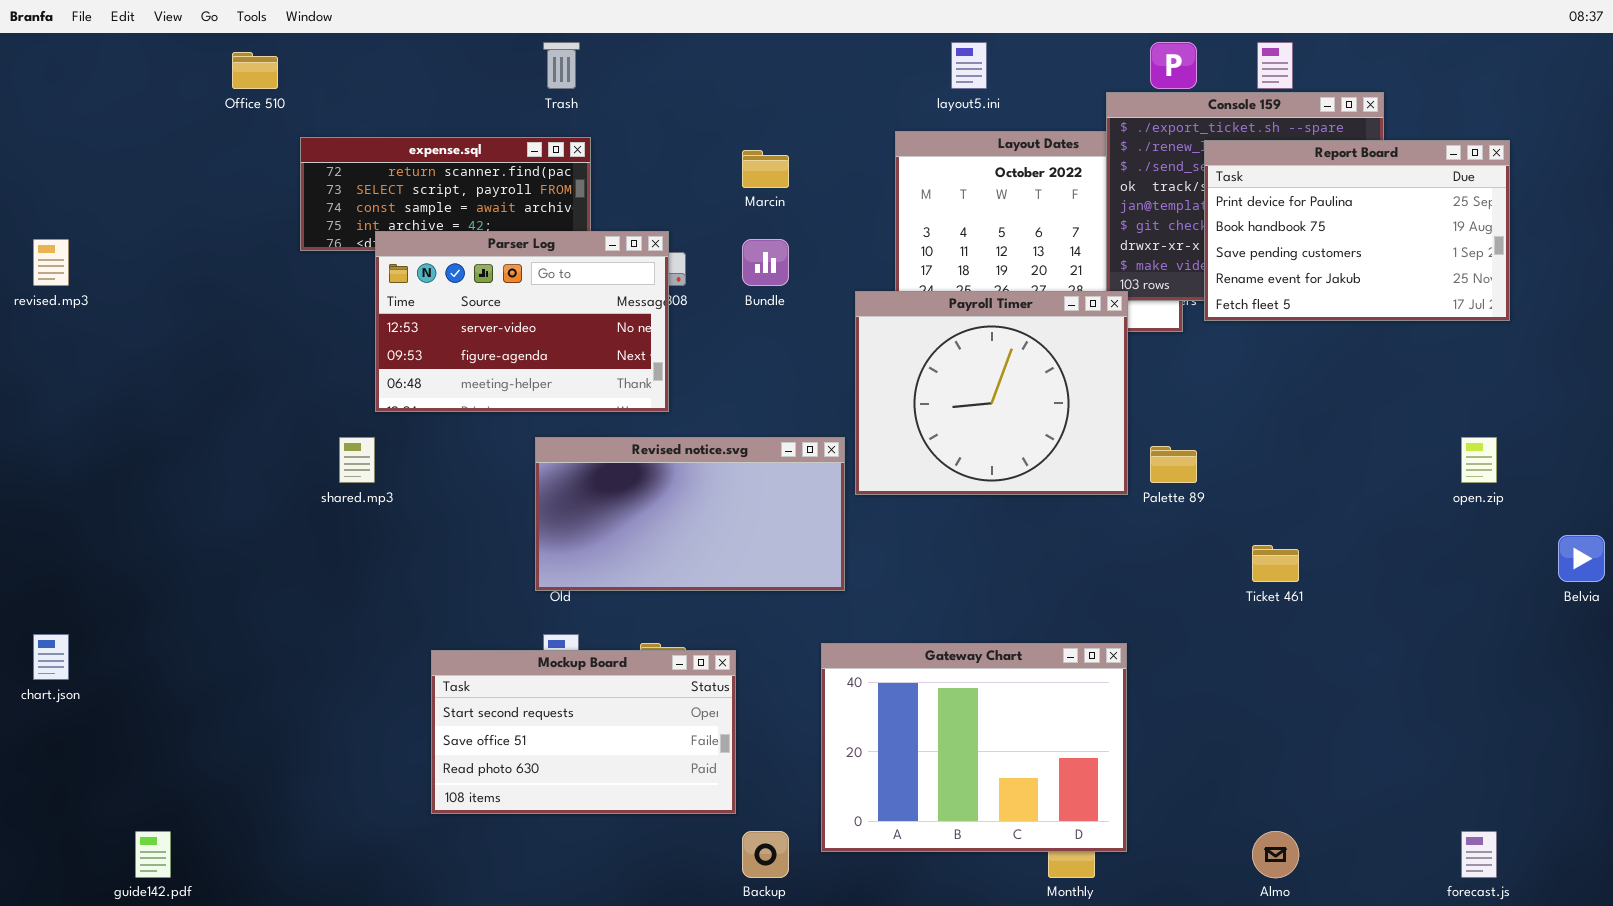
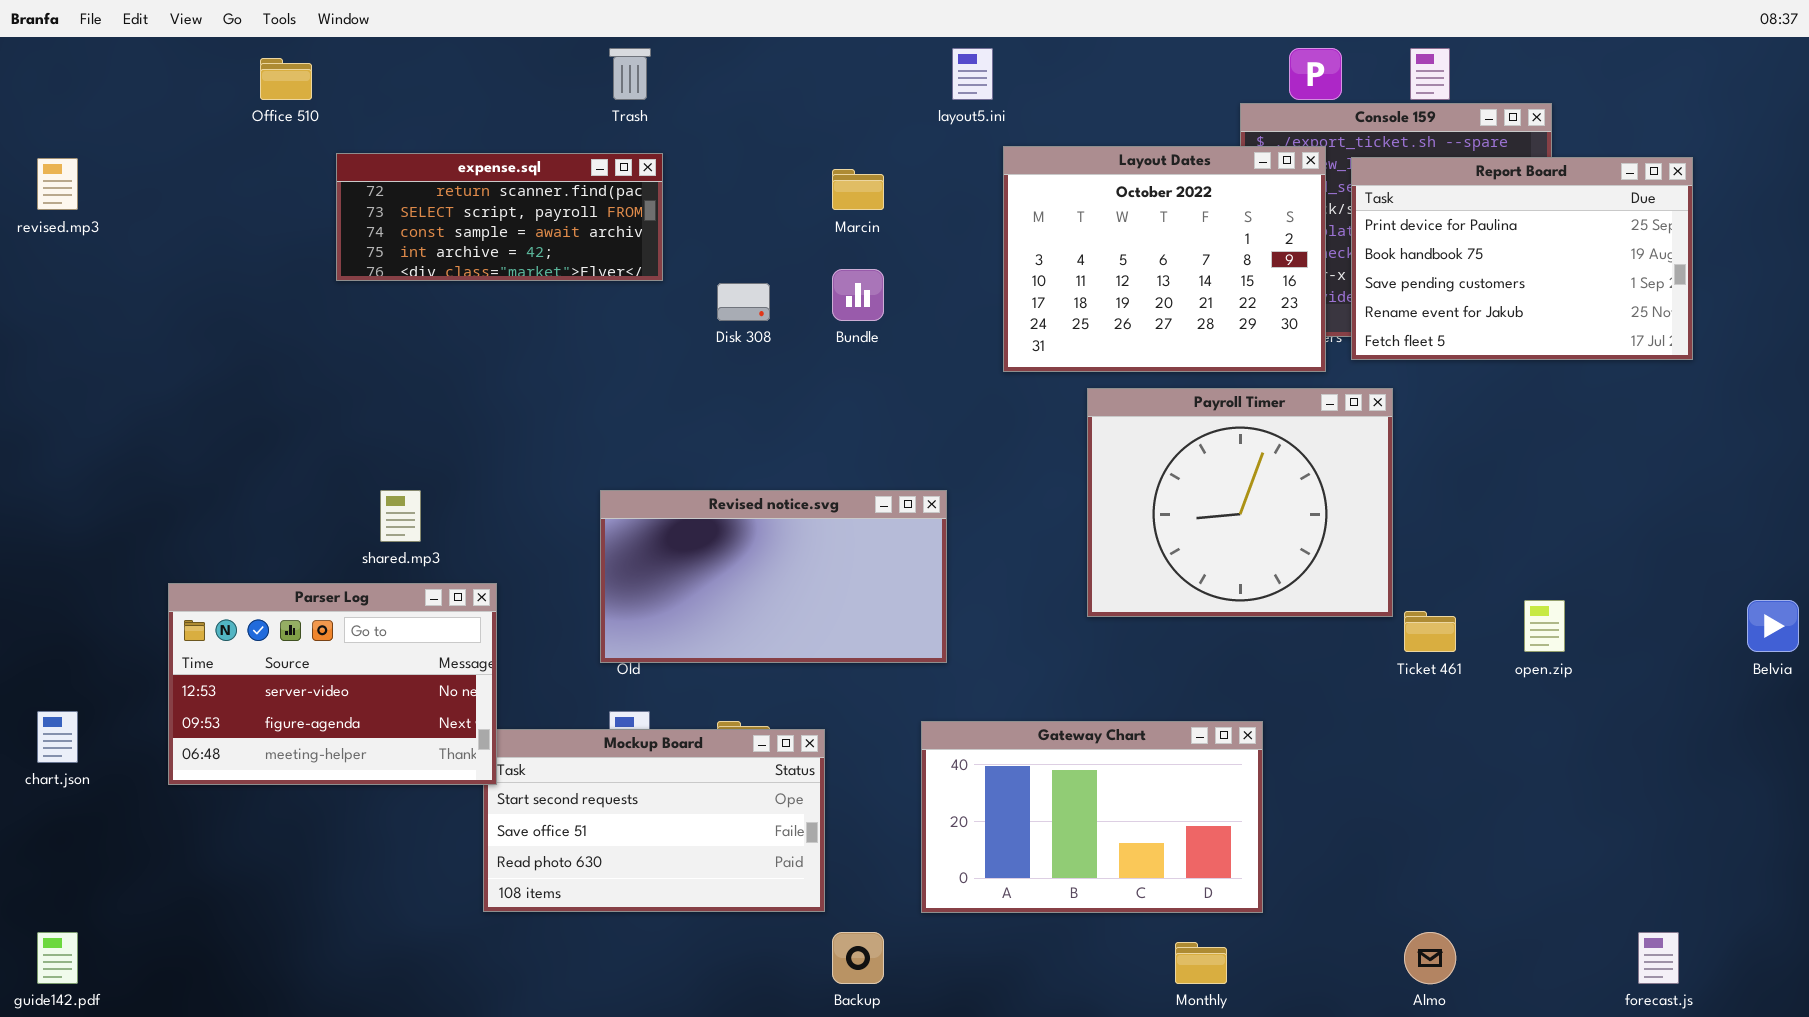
layout5.ini: [951,42,987,89] -> [952,48,993,100], moved
Layout Dates: [895,131,1183,332] -> [1003,146,1326,372], raised
Parser Log: [375,231,669,412] -> [168,583,497,785], moved
revised.mp3: [33,239,69,286] -> [37,158,78,210], moved
Payroll Timer: [855,291,1128,495] -> [1087,388,1393,617], moved
open.zip: [1461,437,1497,483] -> [1524,600,1565,652], moved
Gateway Chart: [821,643,1127,852] -> [921,721,1263,913], resized
guide142.pdf: [135,831,171,878] -> [37,932,78,984], moved

